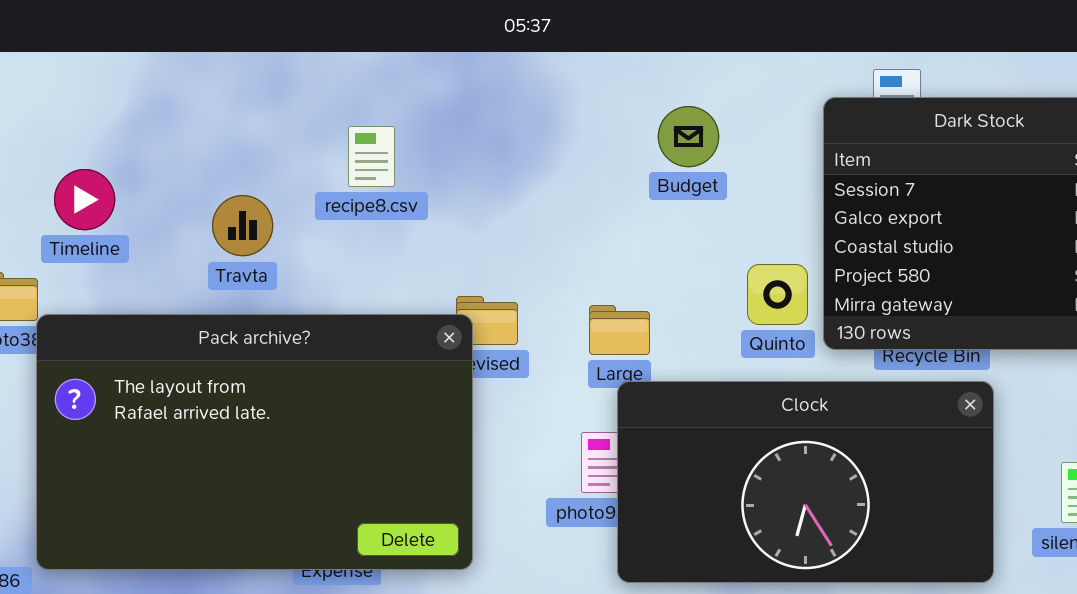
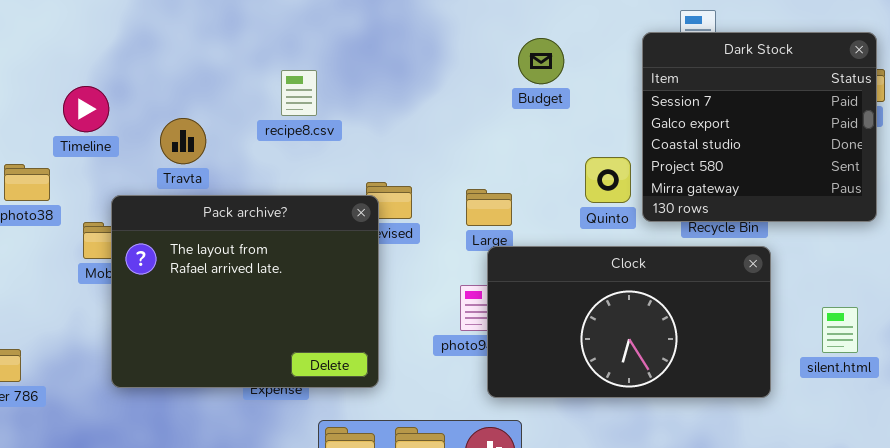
recipe8.csv: [348,126,395,187] -> [281,70,317,116], moved
Travta: [212,195,273,256] -> [160,118,206,164], moved
Pack archive?: [36,314,473,570] -> [111,195,379,388], resized

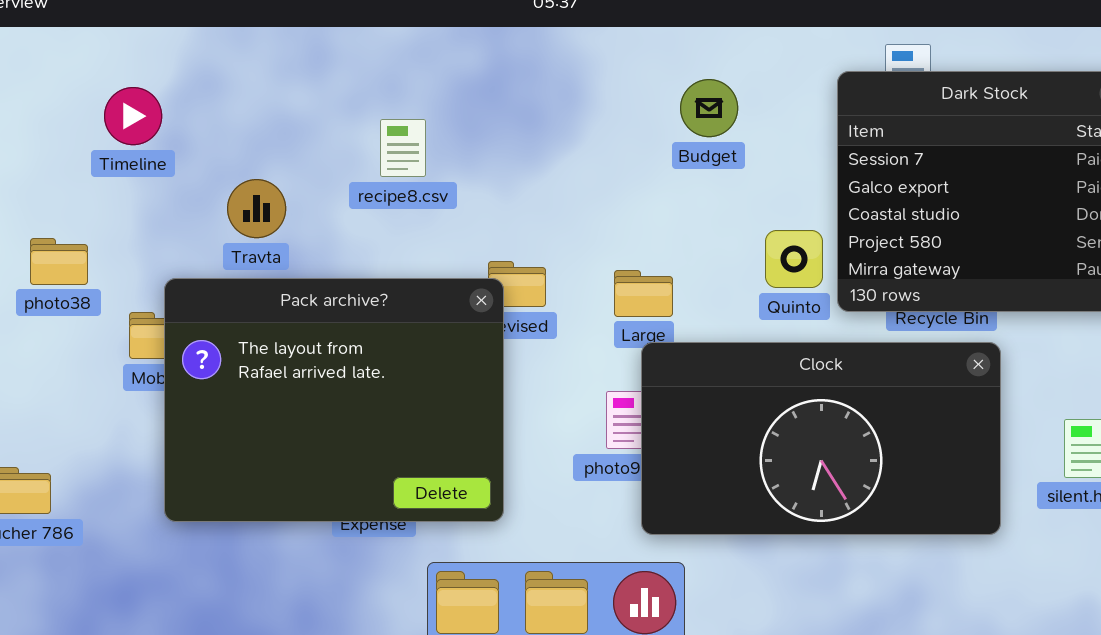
Timeline: [63,86,109,132] -> [104,87,162,145], moved

